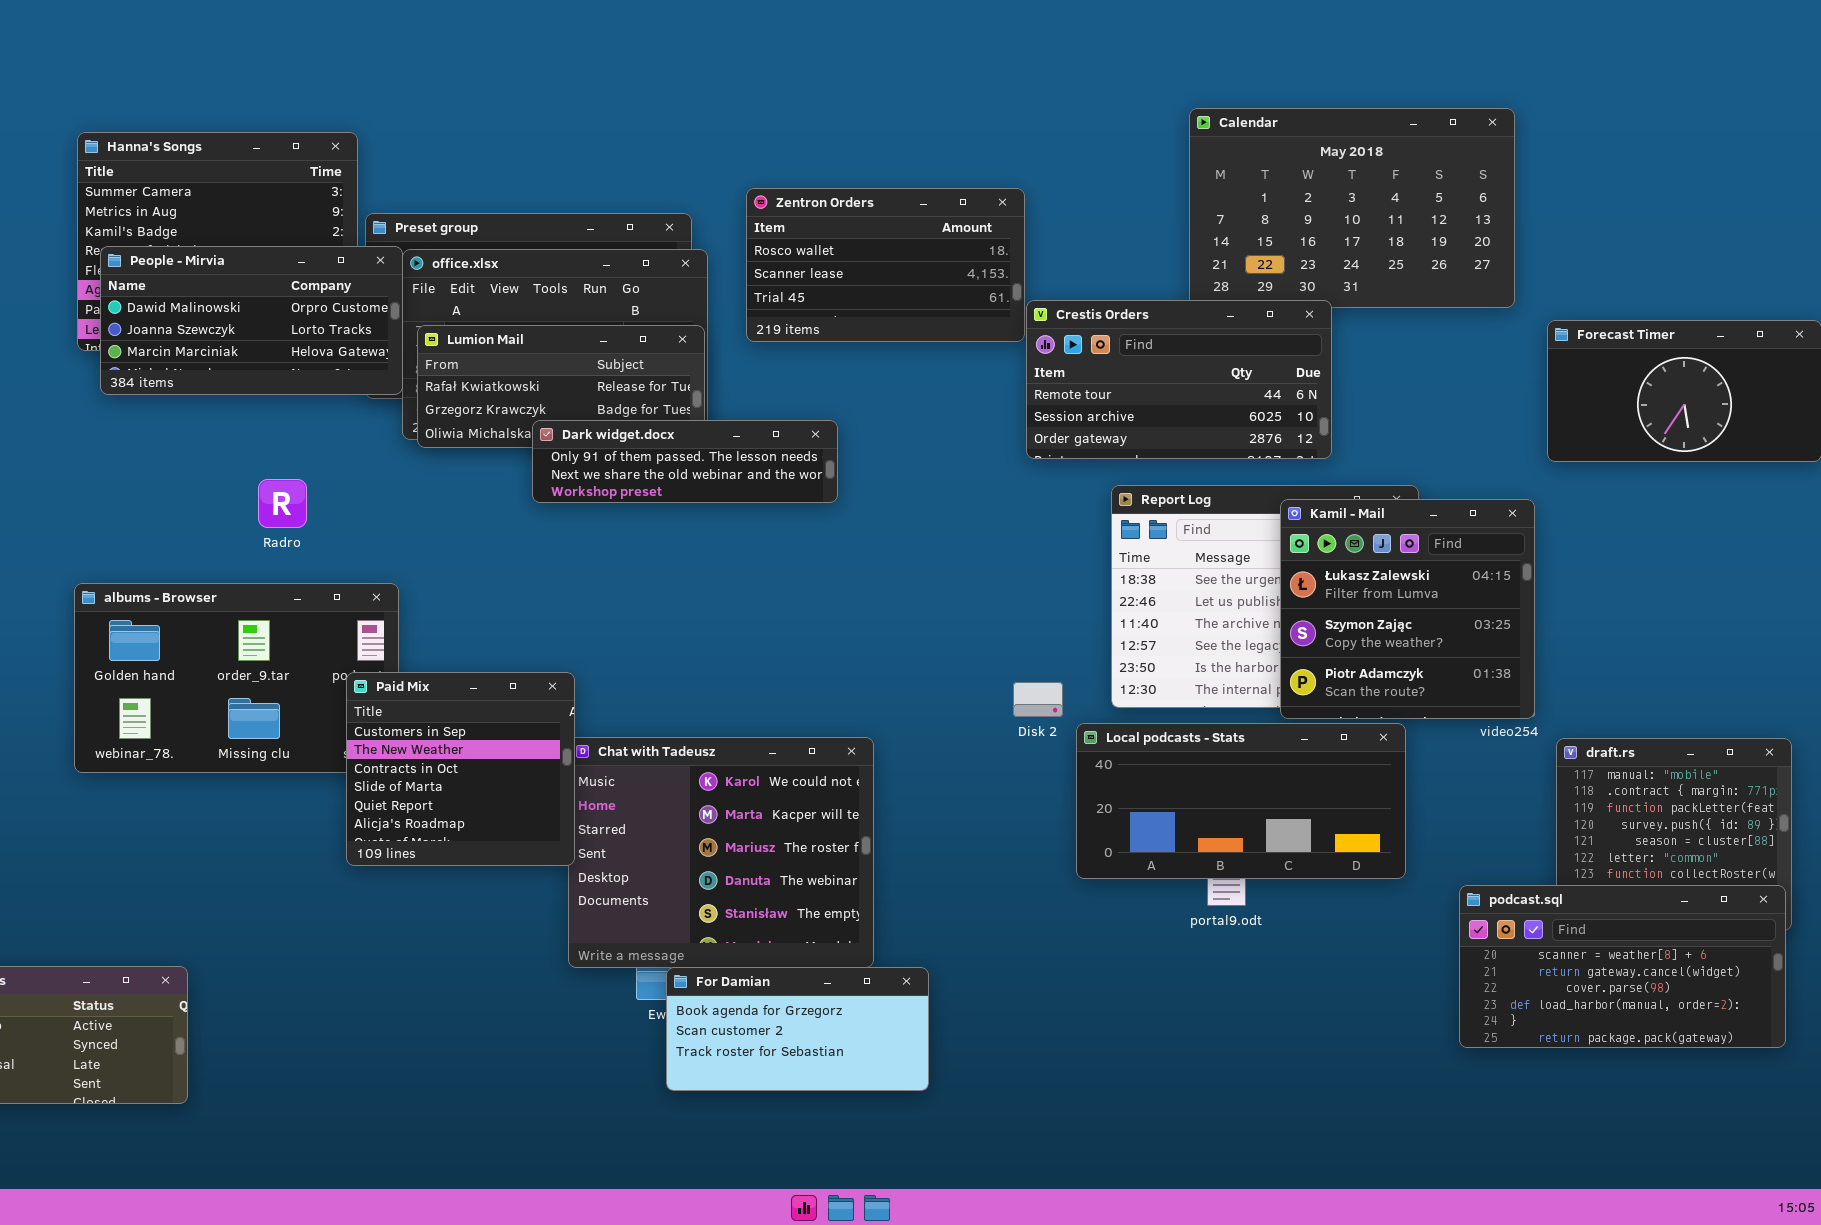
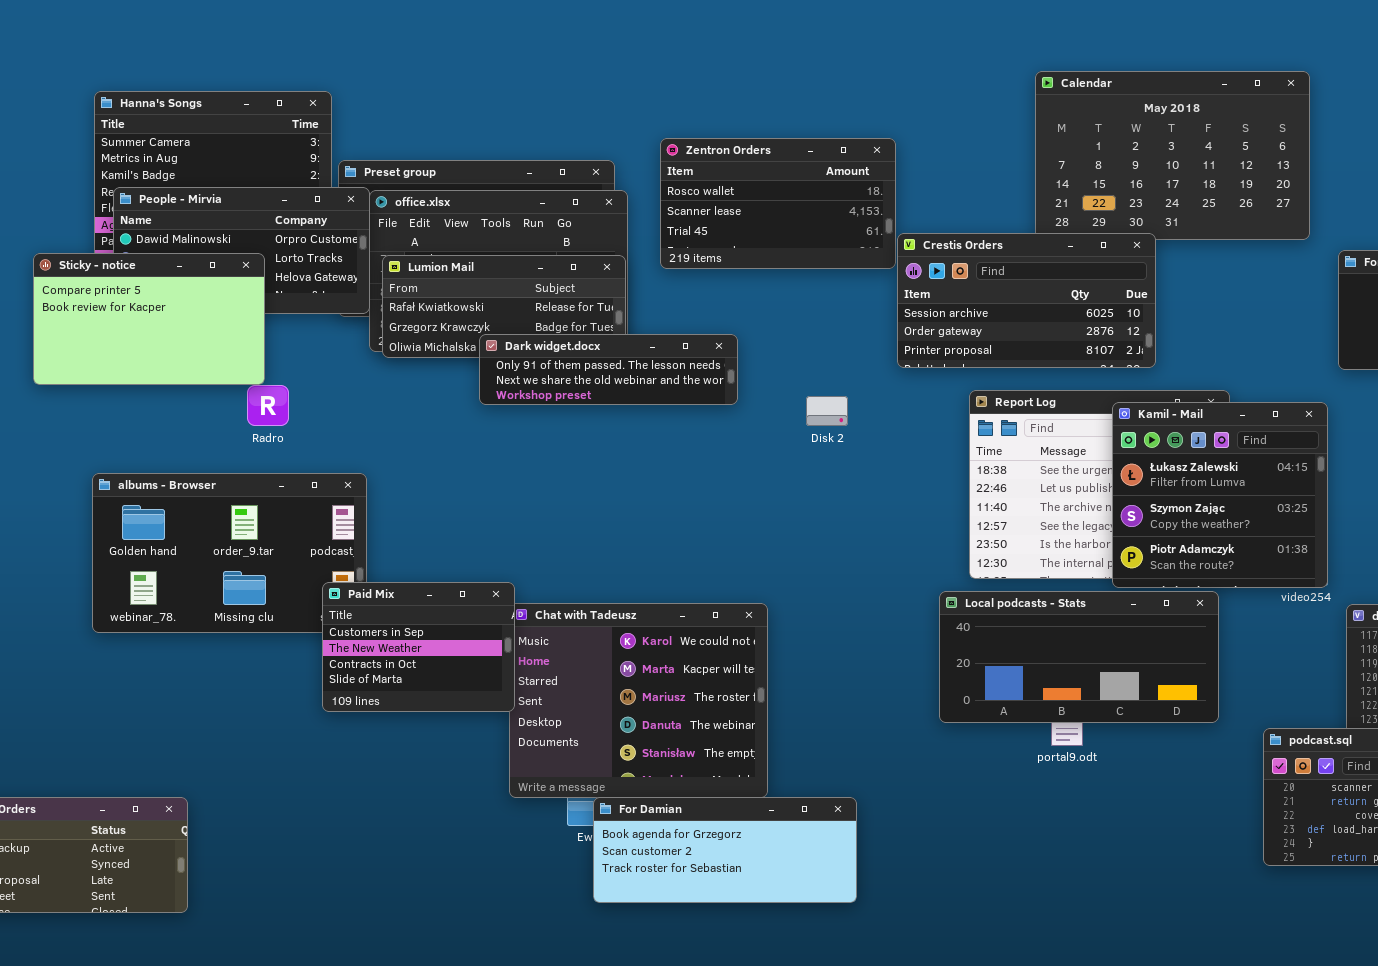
Crestis Orders: [1026,300,1332,459] -> [897,233,1156,368], scrolled down 1 row
Sticky - notice: none -> [33,253,265,385], opened
Paid Mix: [346,672,575,866] -> [322,582,515,712], resized
Disk 2: [1013,682,1063,717] -> [806,396,848,426], moved
For Damian: [666,967,929,1091] -> [593,797,857,903], resized

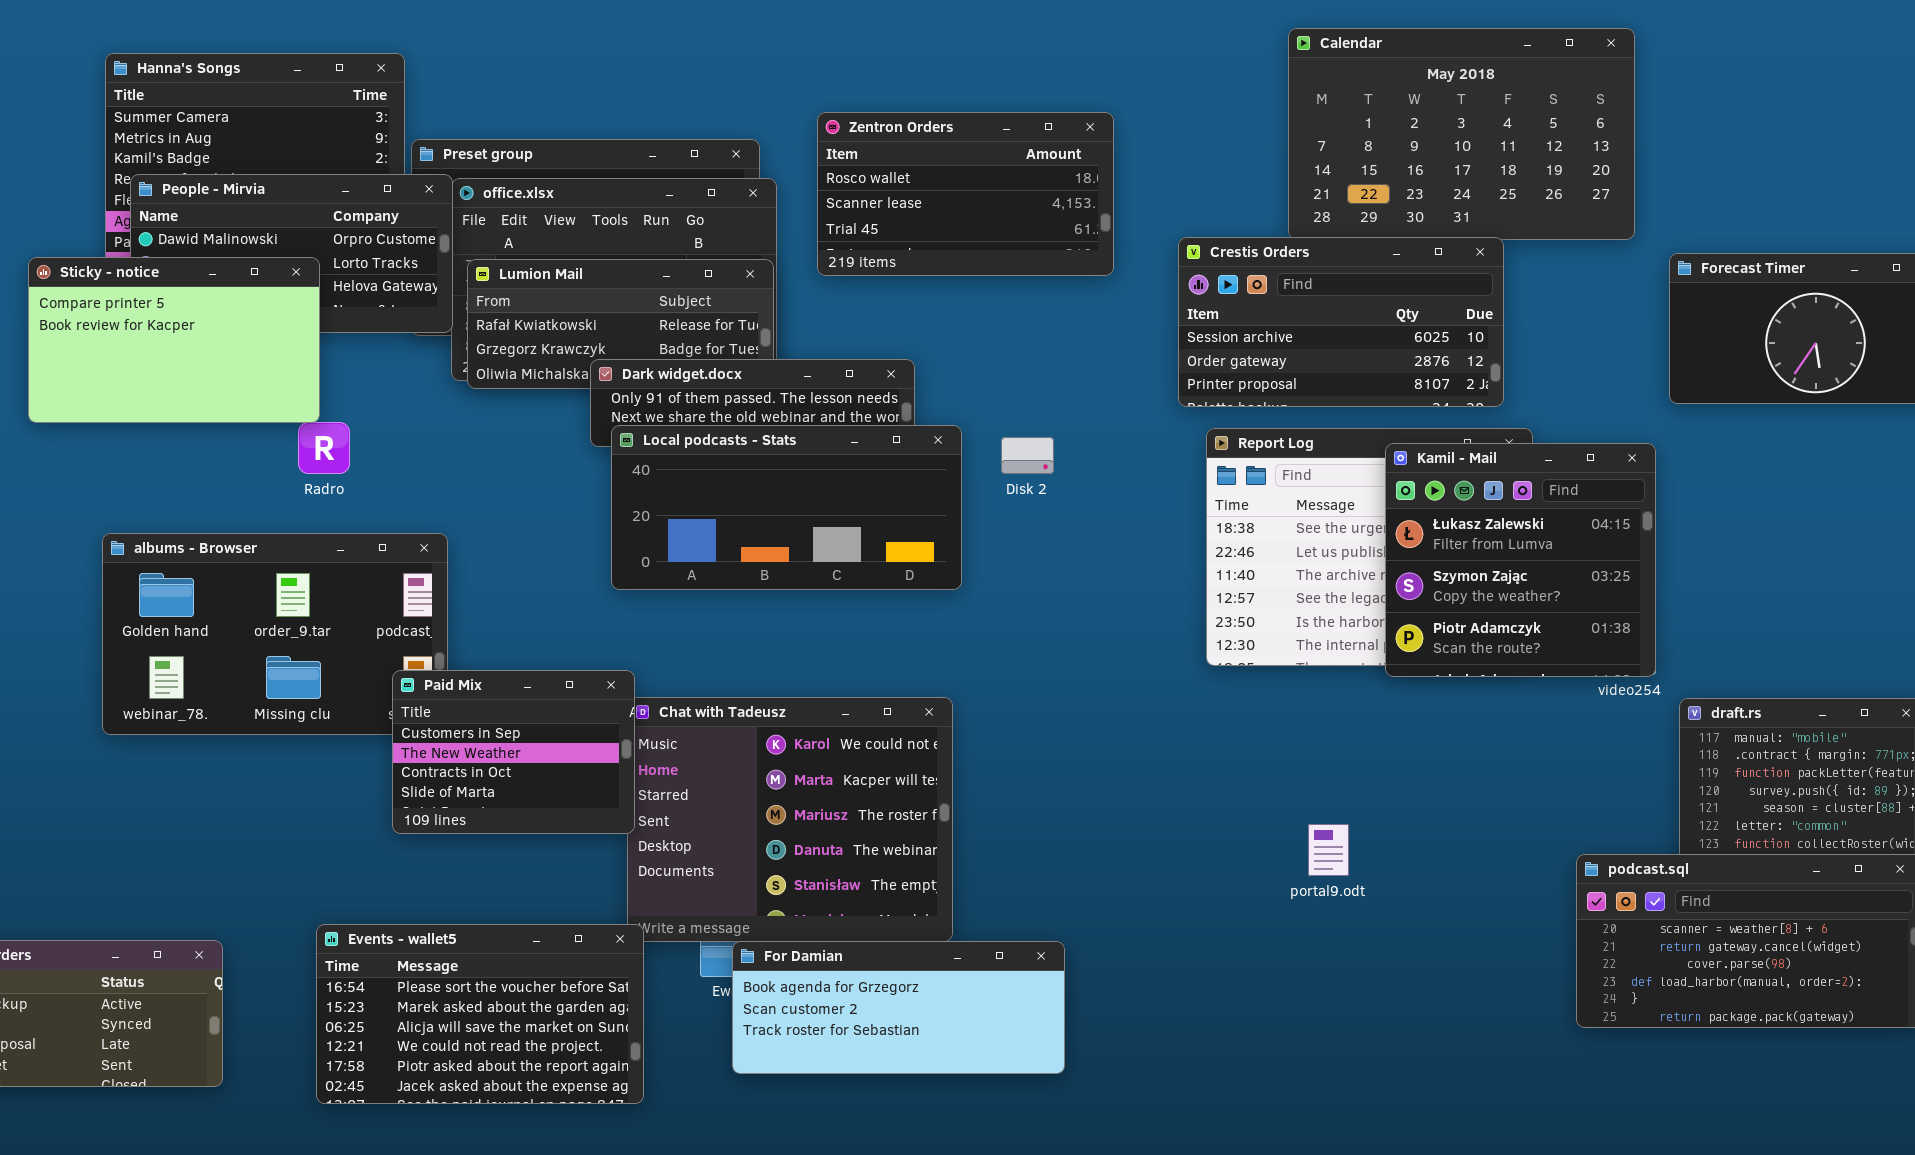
Crestis Orders: [897,233,1156,368] -> [1178,237,1504,407], moved
Local podcasts - Stats: [939,591,1219,723] -> [611,425,962,590], moved
Events - wallet5: none -> [316,924,644,1104], opened

